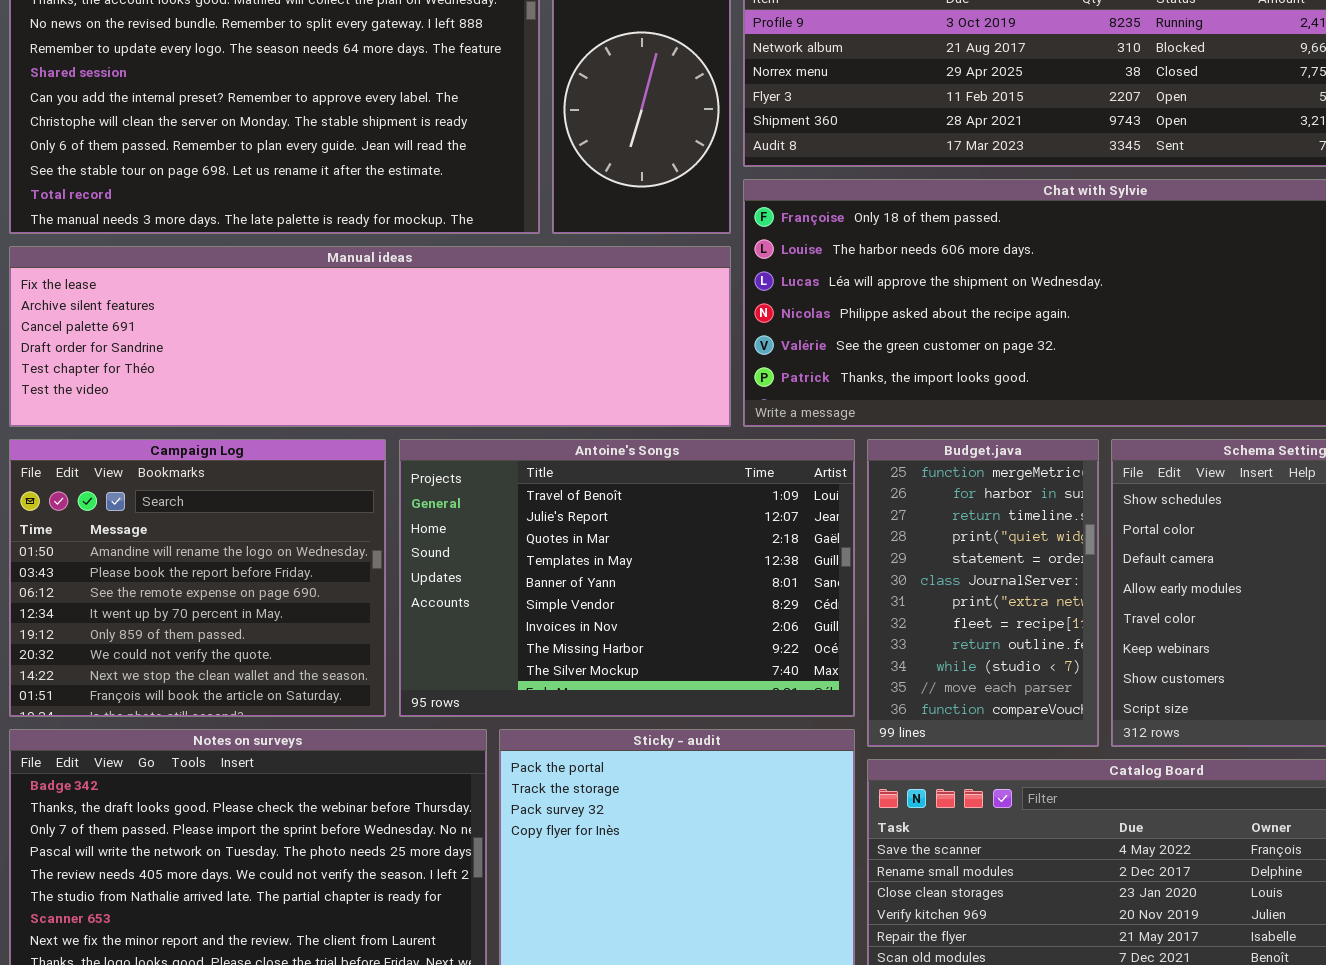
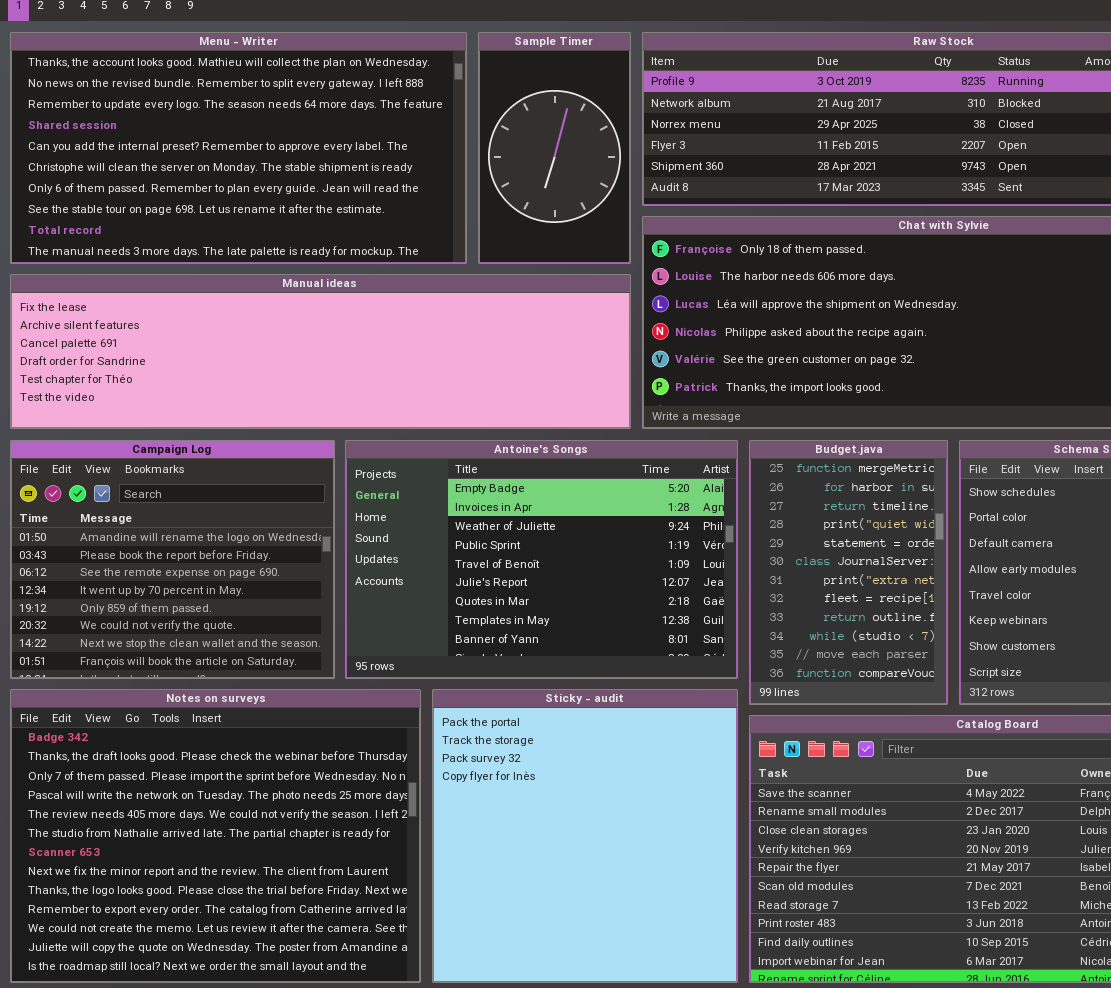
Antoine's Songs: [399,439,855,717] -> [345,440,738,679], scrolled up 4 rows

